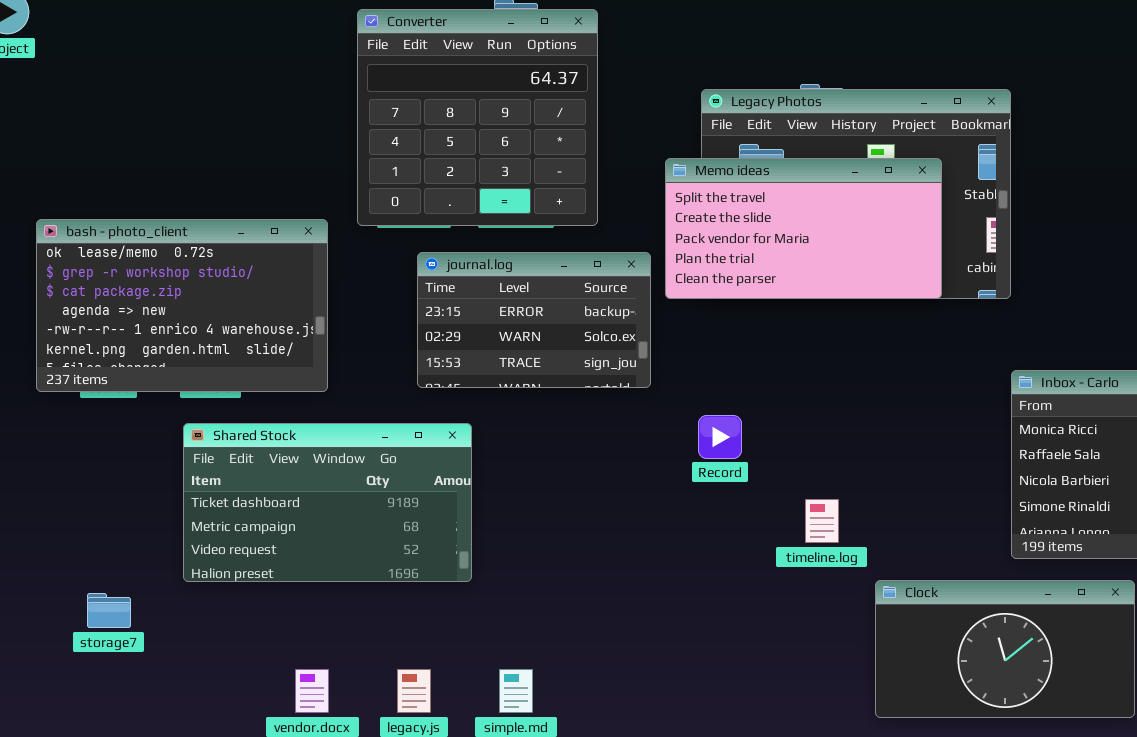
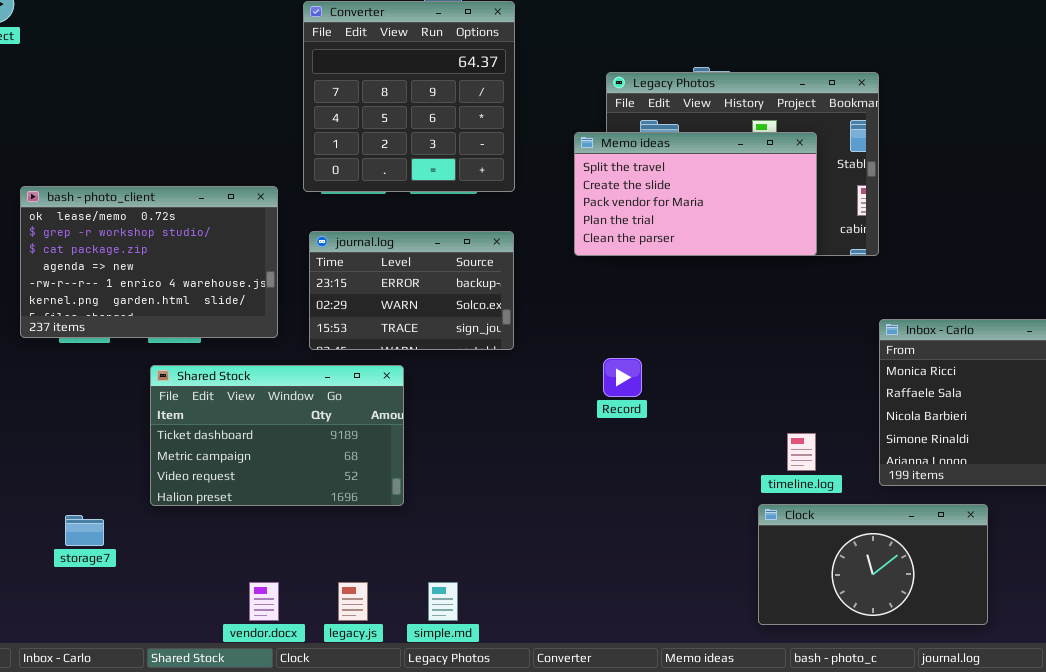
journal.log: [417,252,651,388] -> [309,231,514,350], moved
timeline.log: [805,499,839,543] -> [787,433,816,471], moved

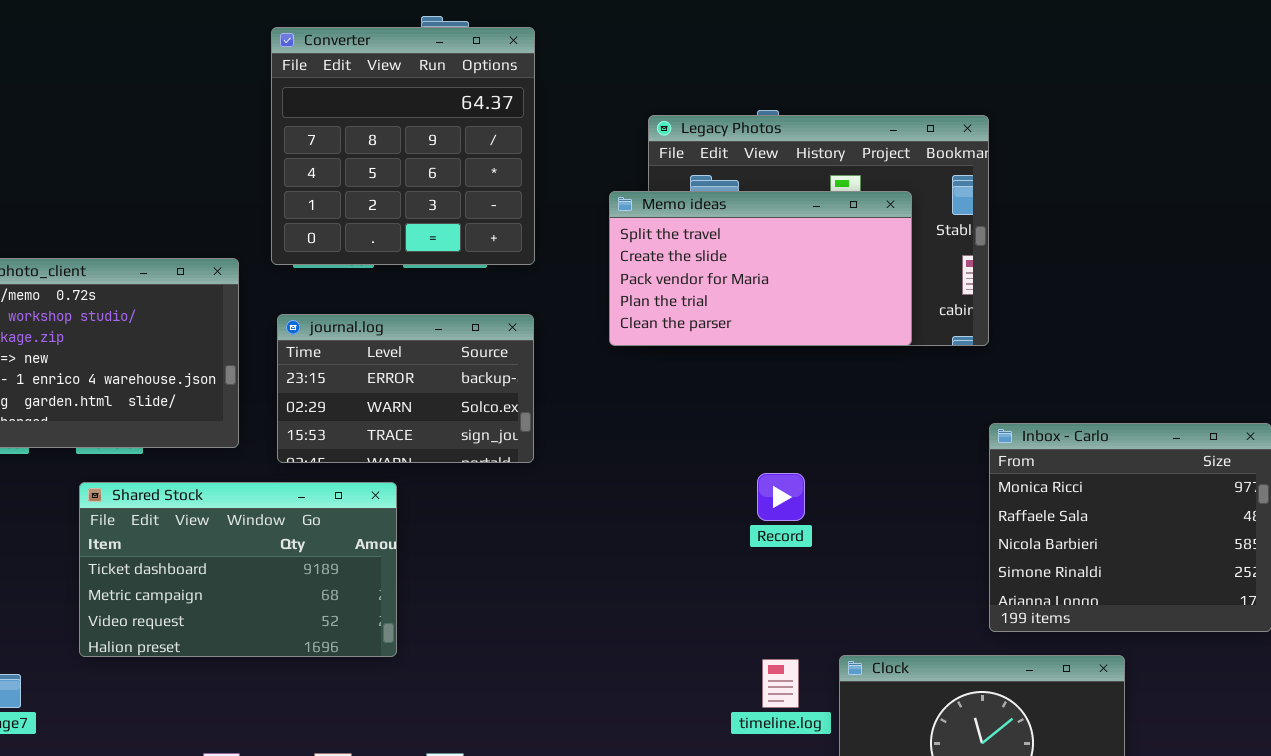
Record: [603,358,642,397] -> [757,473,805,521], moved
timeline.log: [787,433,816,471] -> [762,659,799,708], moved

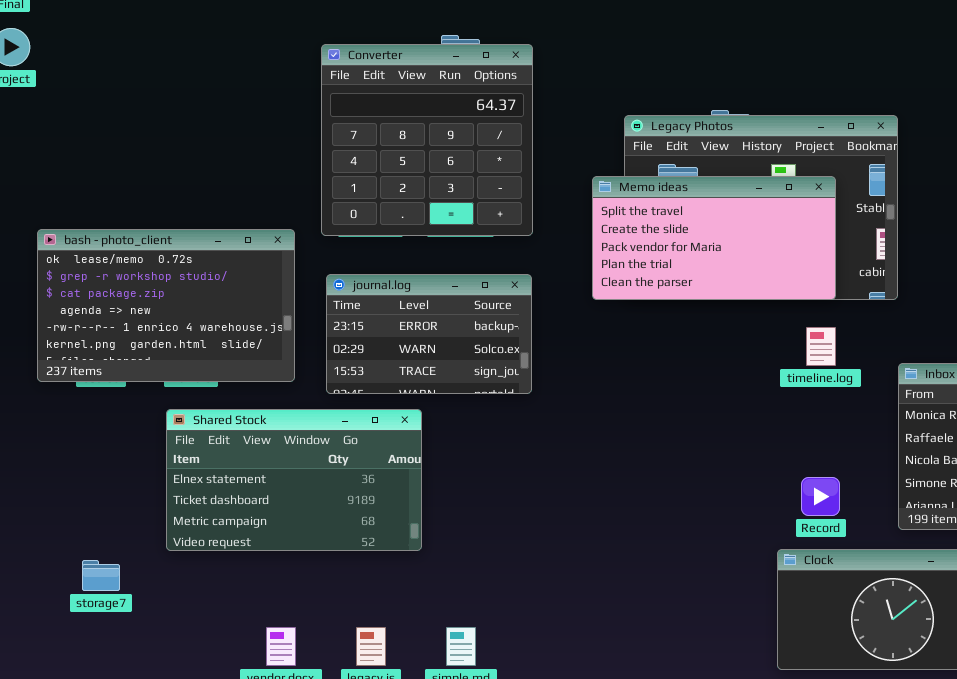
Record: [757,473,805,521] -> [801,477,840,516], moved
Shared Stock: [79,482,397,657] -> [166,409,422,551], scrolled up 1 row
timeline.log: [762,659,799,708] -> [806,327,836,366], moved

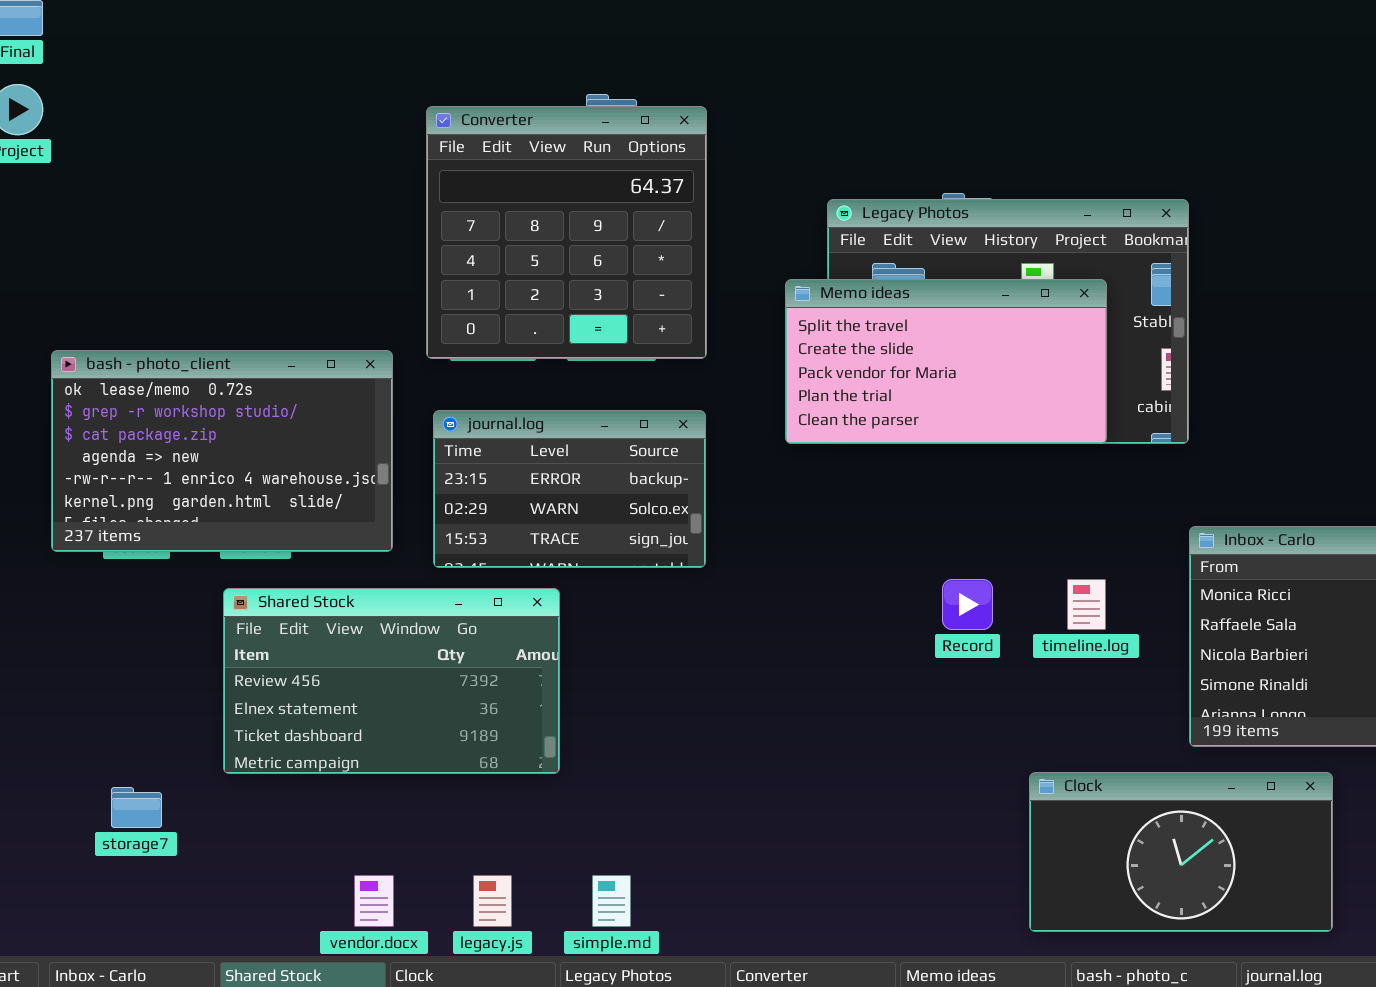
timeline.log: [806,327,836,366] -> [1067,579,1106,630], moved
Shared Stock: [166,409,422,551] -> [223,588,560,774], scrolled up 1 row
Record: [801,477,840,516] -> [942,579,993,630], moved

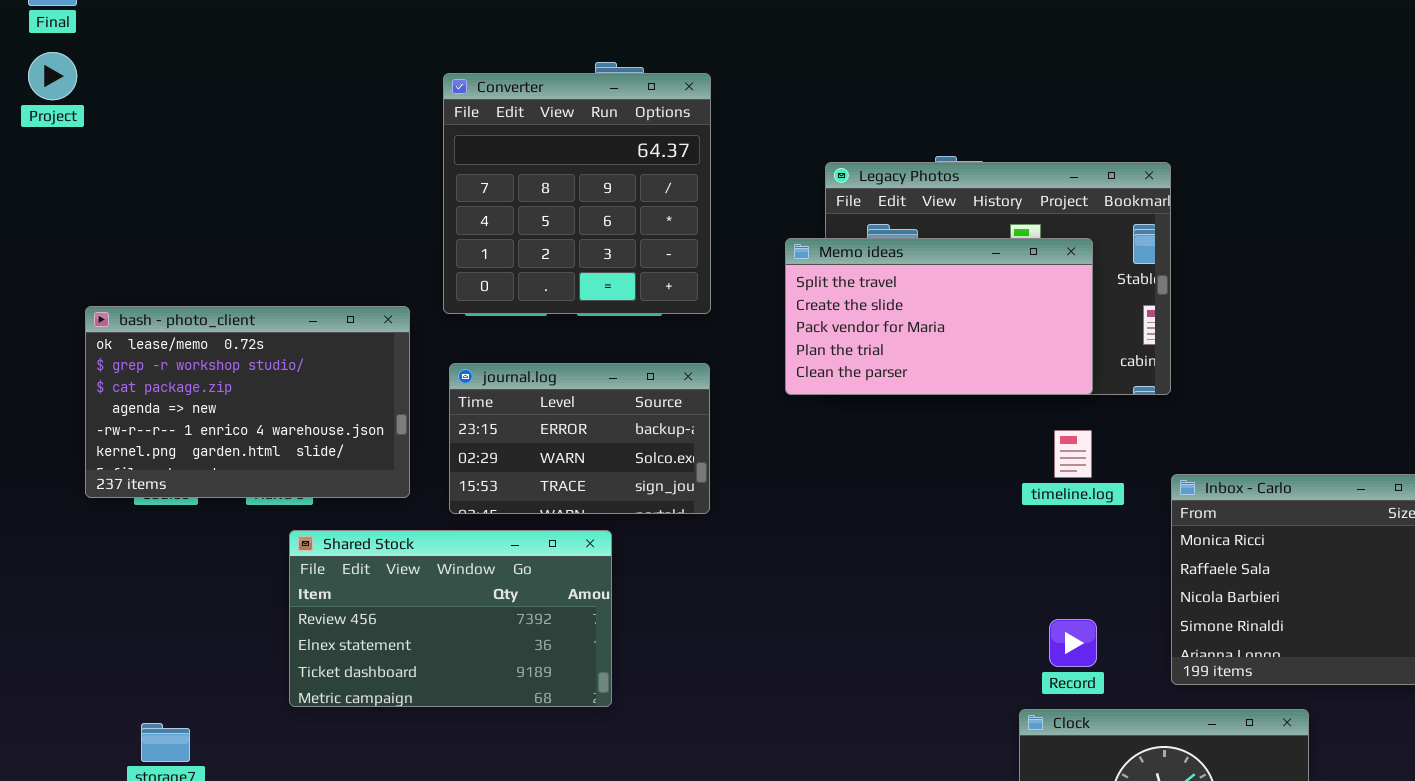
Record: [942,579,993,630] -> [1049,619,1097,667], moved
timeline.log: [1067,579,1106,630] -> [1054,430,1092,478], moved
Shared Stock: [223,588,560,774] -> [289,530,612,707], moved

